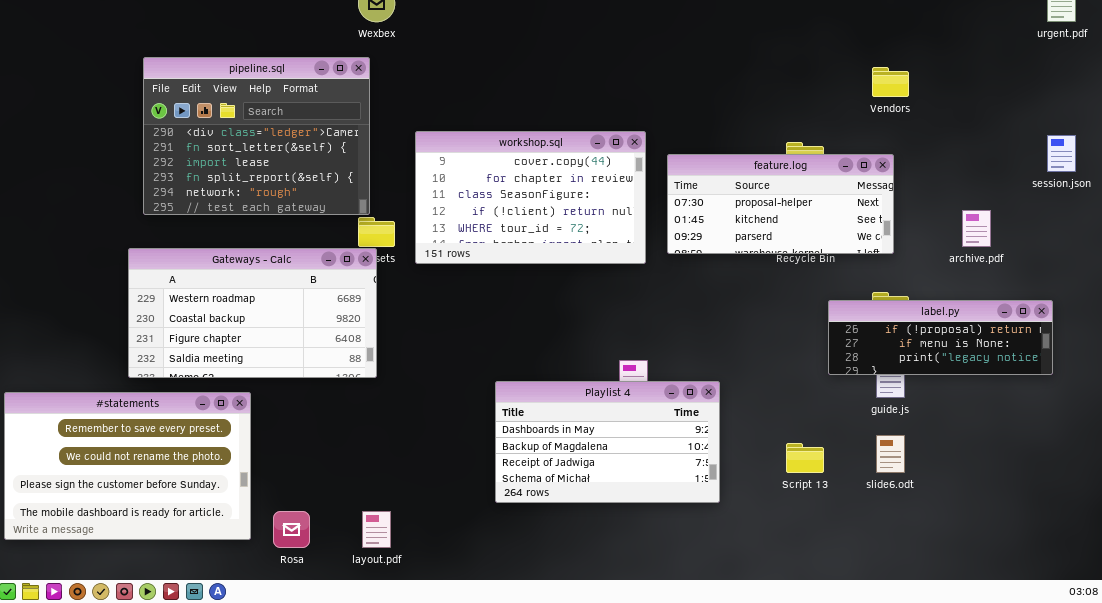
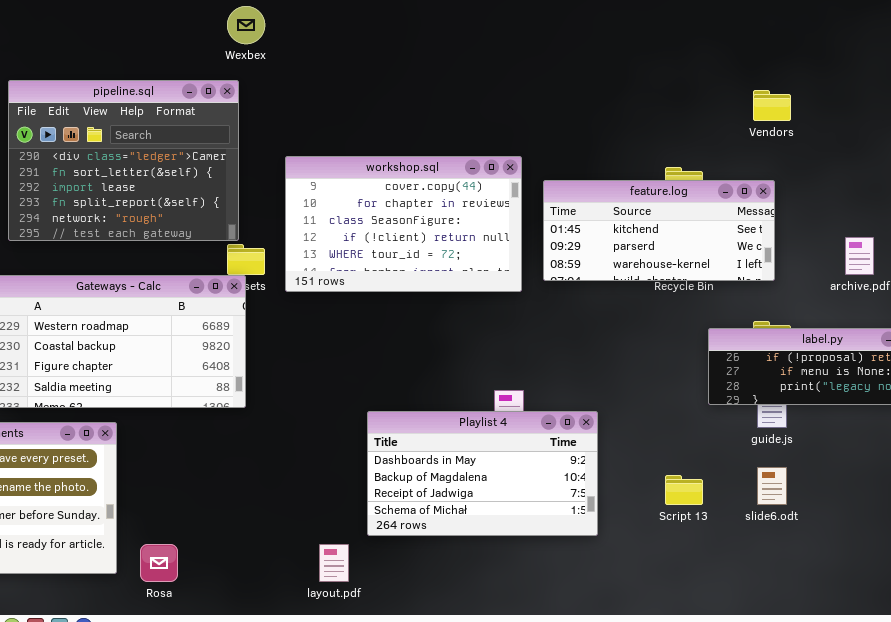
feature.log: [667,154,894,254] -> [543,180,775,281], scrolled down 1 row
layout.pdf: [362,511,391,548] -> [319,544,349,582], moved

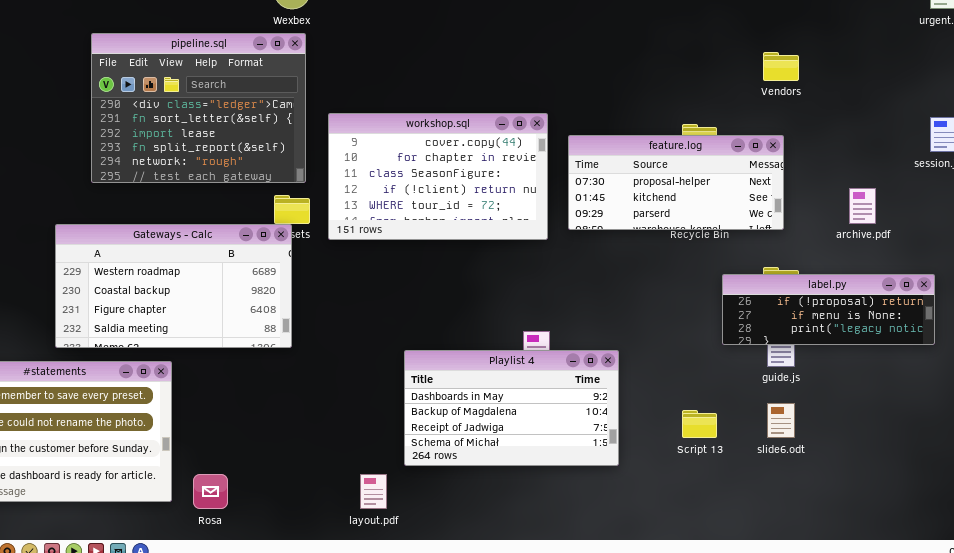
pipeline.sql: [8,80,239,241] -> [91,33,306,183], moved
feature.log: [543,180,775,281] -> [568,135,784,230], scrolled up 1 row

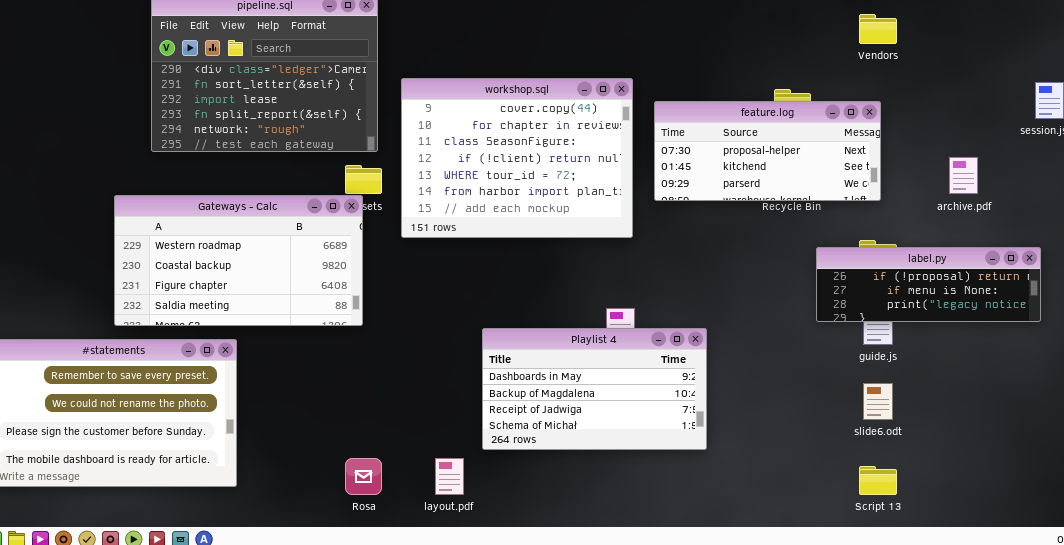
workshop.sql: [328,113,548,240] -> [401,78,633,238], resized
Script 13: [682,410,717,438] -> [859,466,897,495], moved
Rosa: [193,474,228,509] -> [345,458,382,495], moved

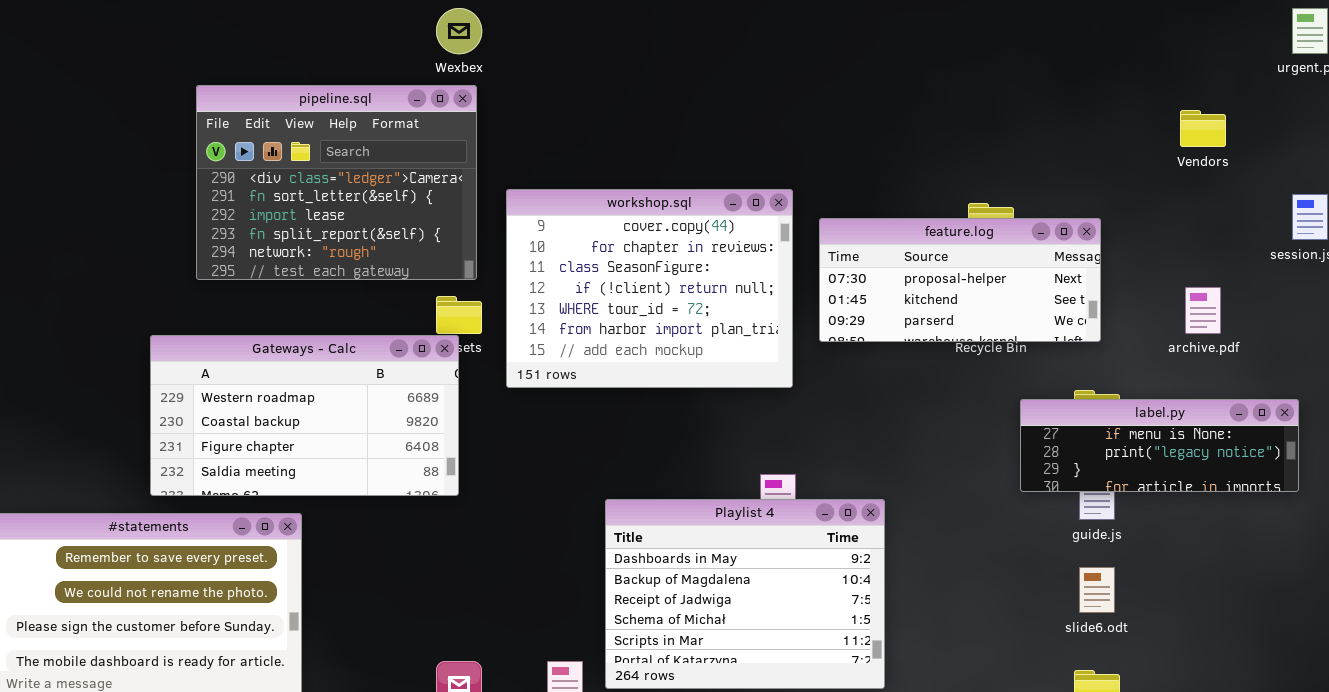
Vendors: [859,14,897,44] -> [1180,110,1226,147], moved
label.py: [816,247,1041,322] -> [1020,399,1299,492], scrolled down 1 row
Playlist 4: [482,328,707,450] -> [605,499,885,689], resized

